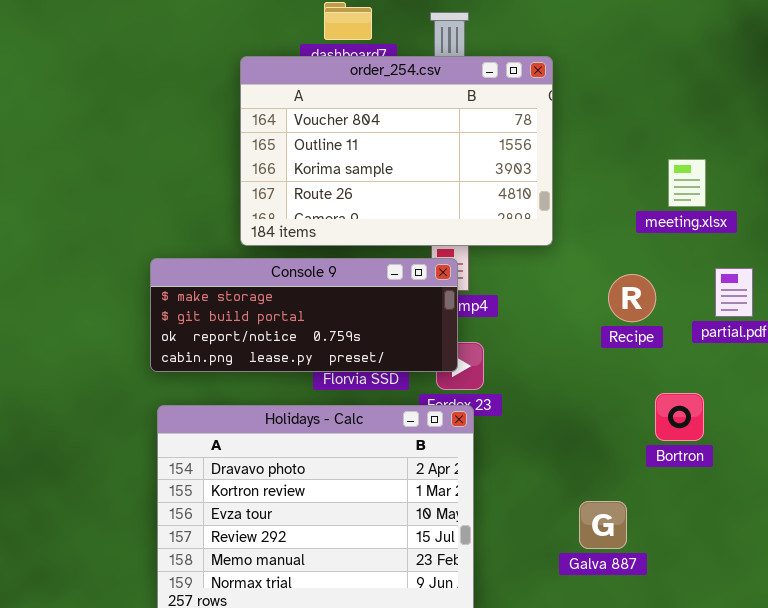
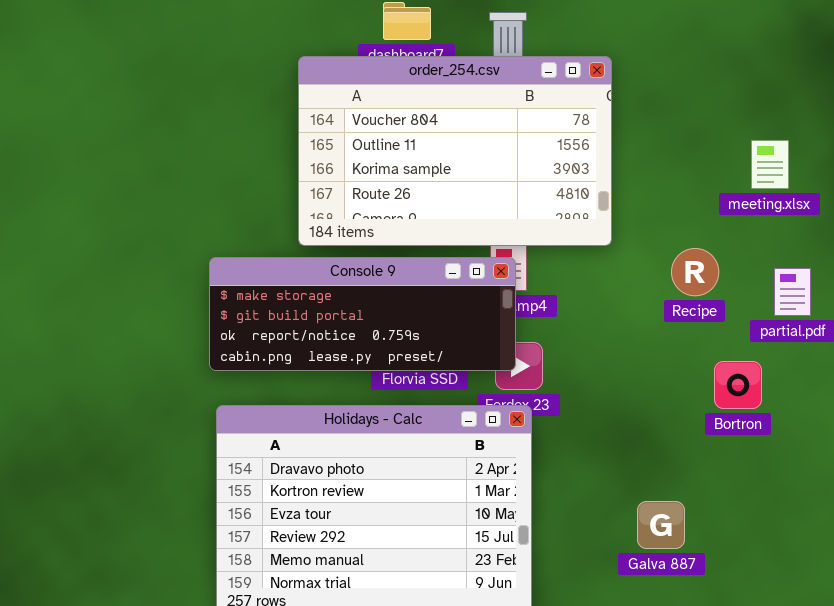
meeting.xlsx: [668,159,706,207] -> [751,140,789,189], moved
Recipe: [608,274,656,322] -> [671,248,719,296], moved
Bortron: [655,393,704,441] -> [714,361,762,409], moved

